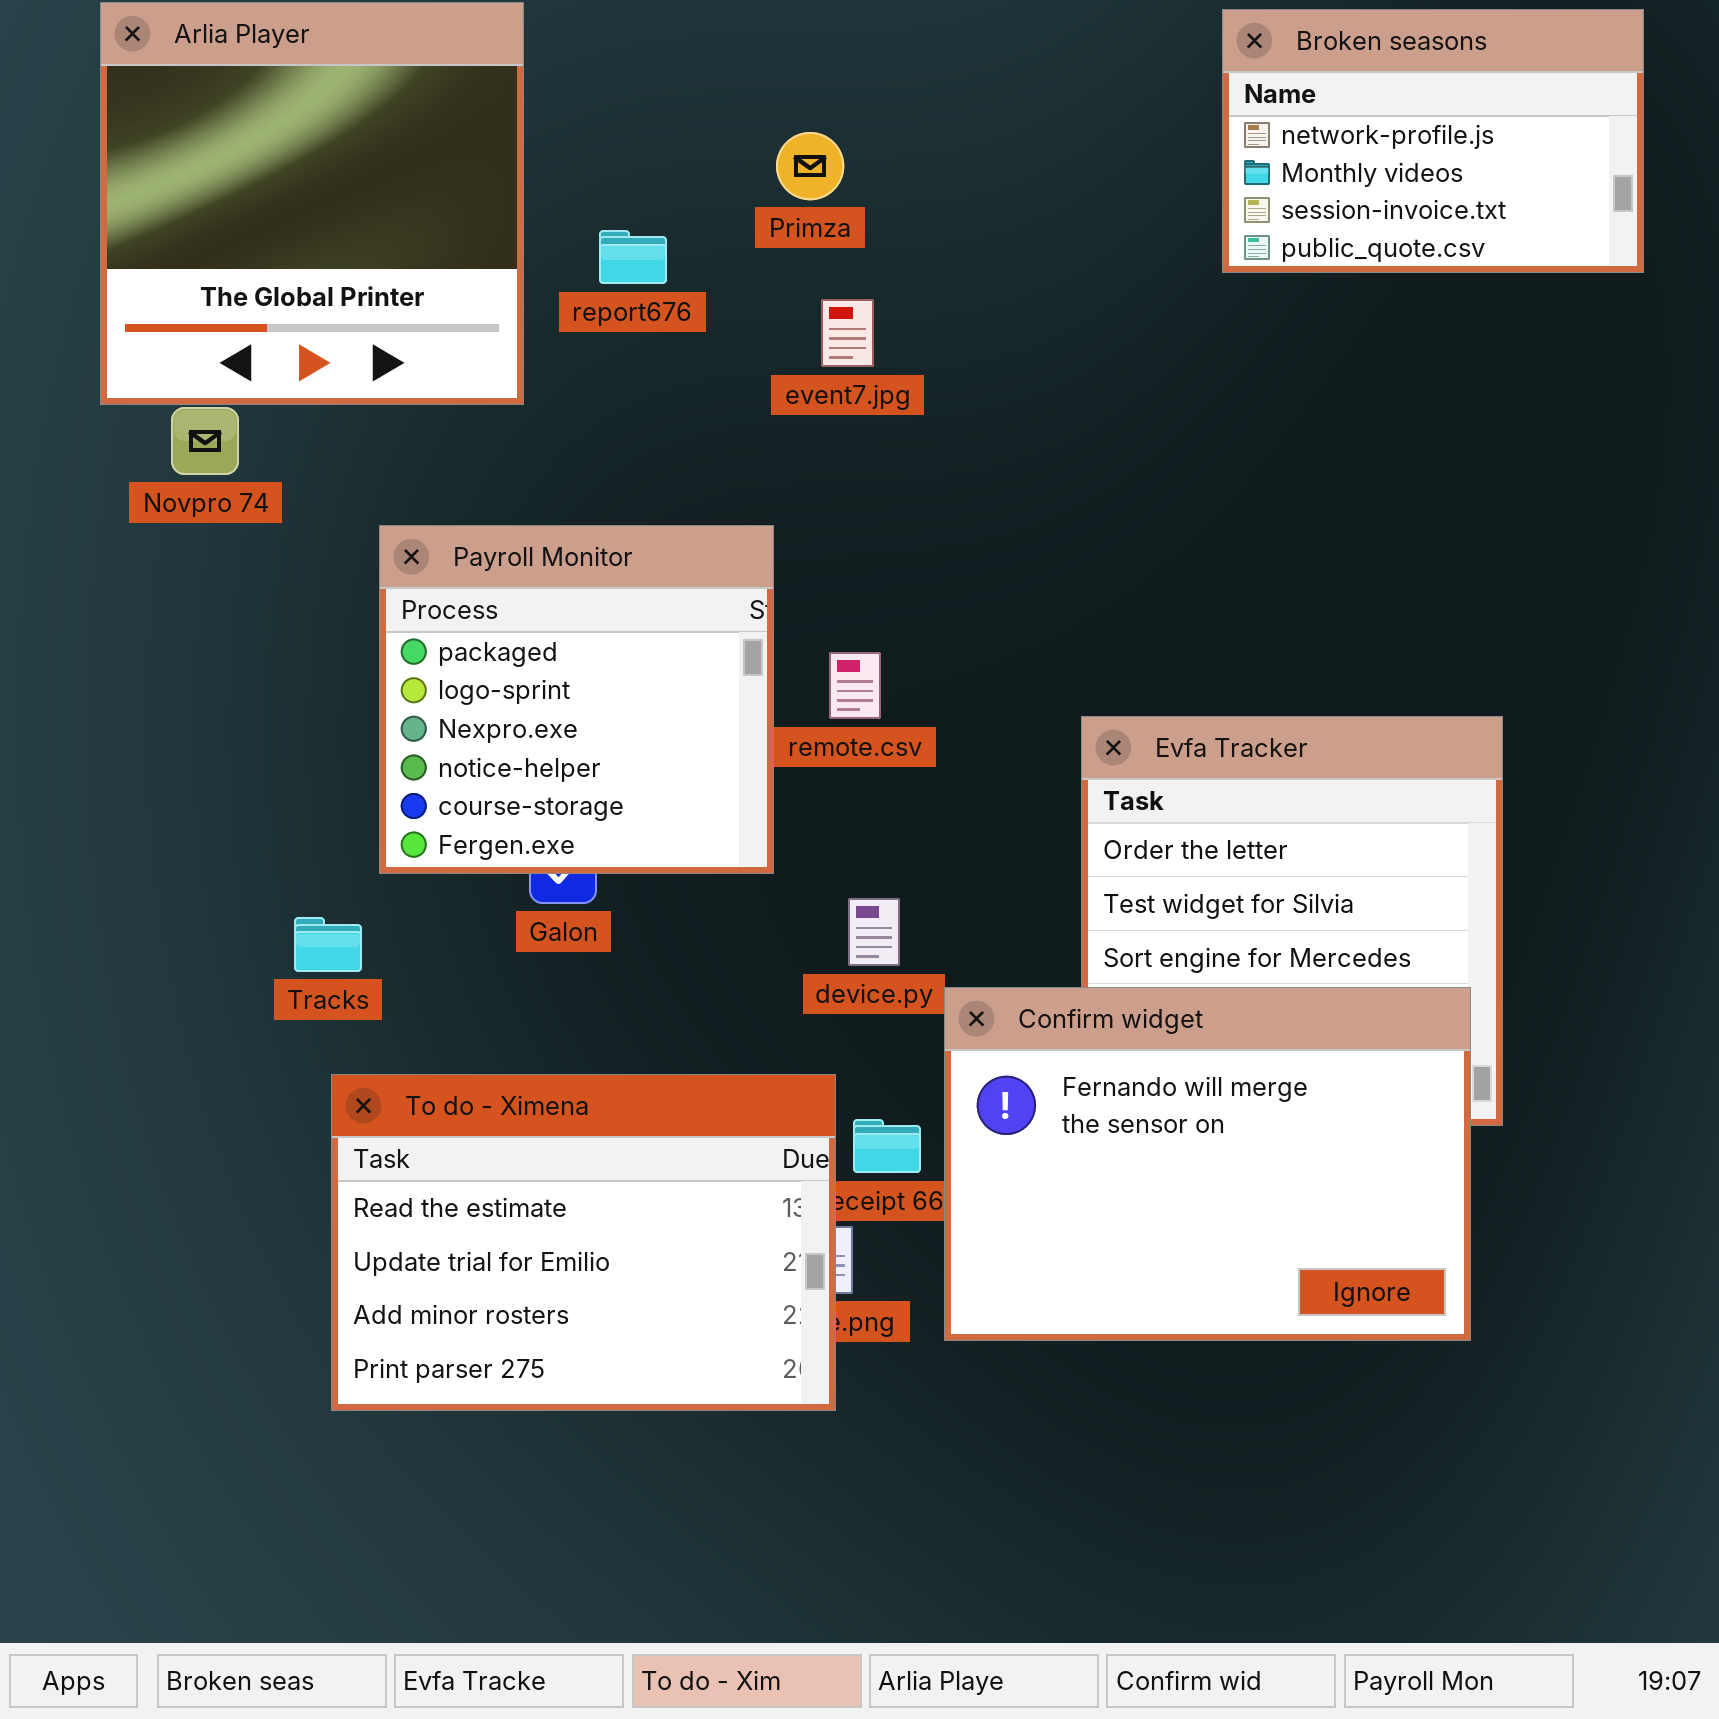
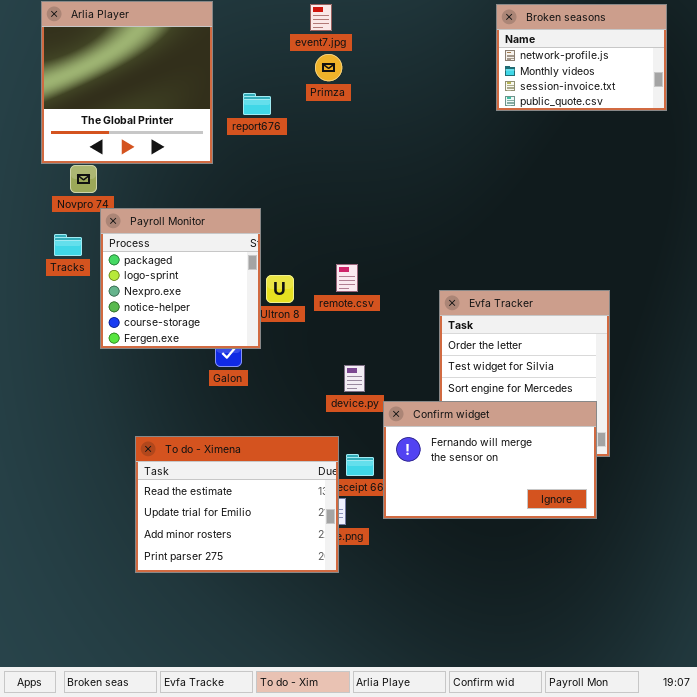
event7.jpg: [821,299,874,367] -> [310,4,332,31], moved
Payroll Monitor: [379,525,774,874] -> [100,208,261,349], moved
Tracks: [294,917,362,972] -> [54,234,82,256], moved
Confirm widget: [944,987,1471,1341] -> [383,401,597,519], resized

